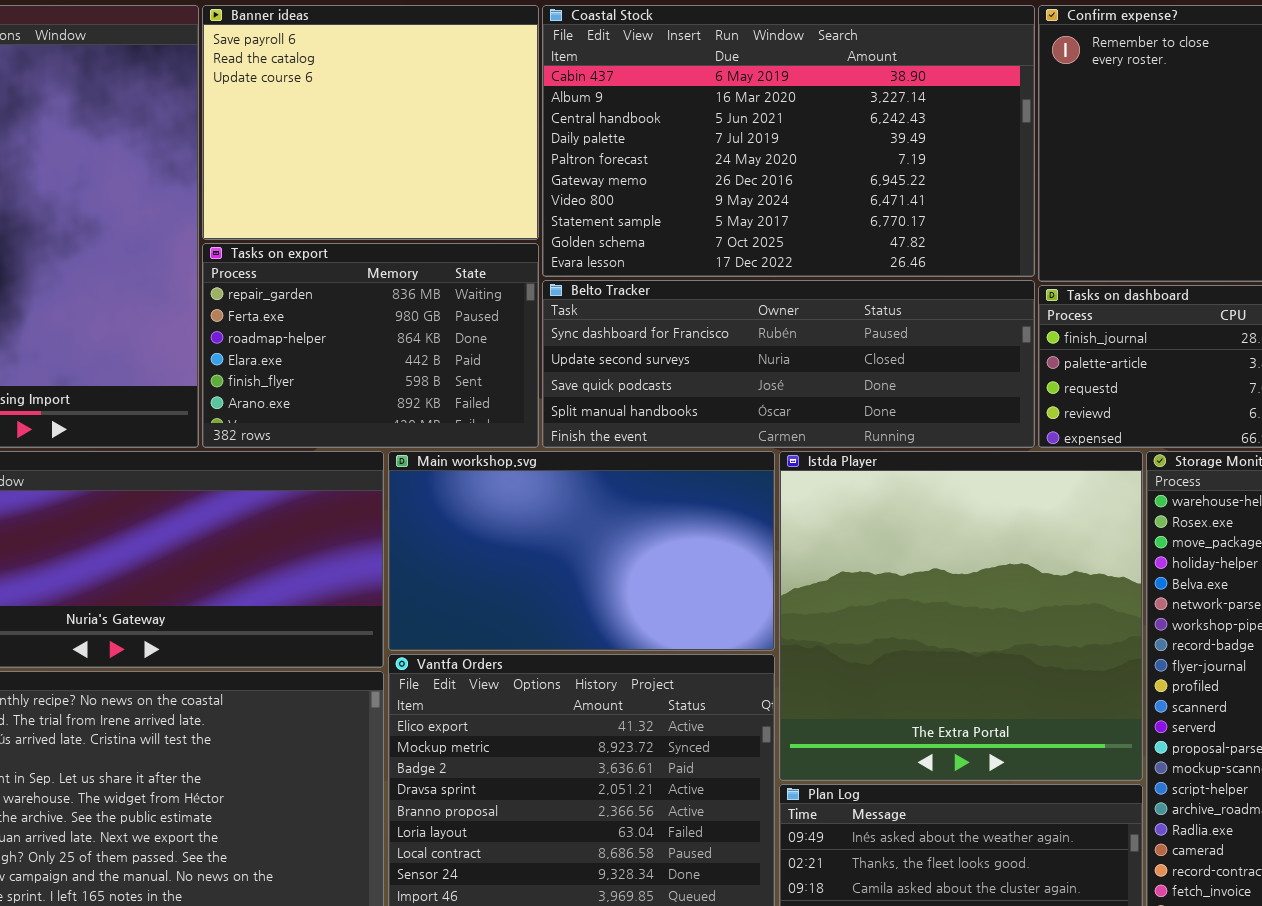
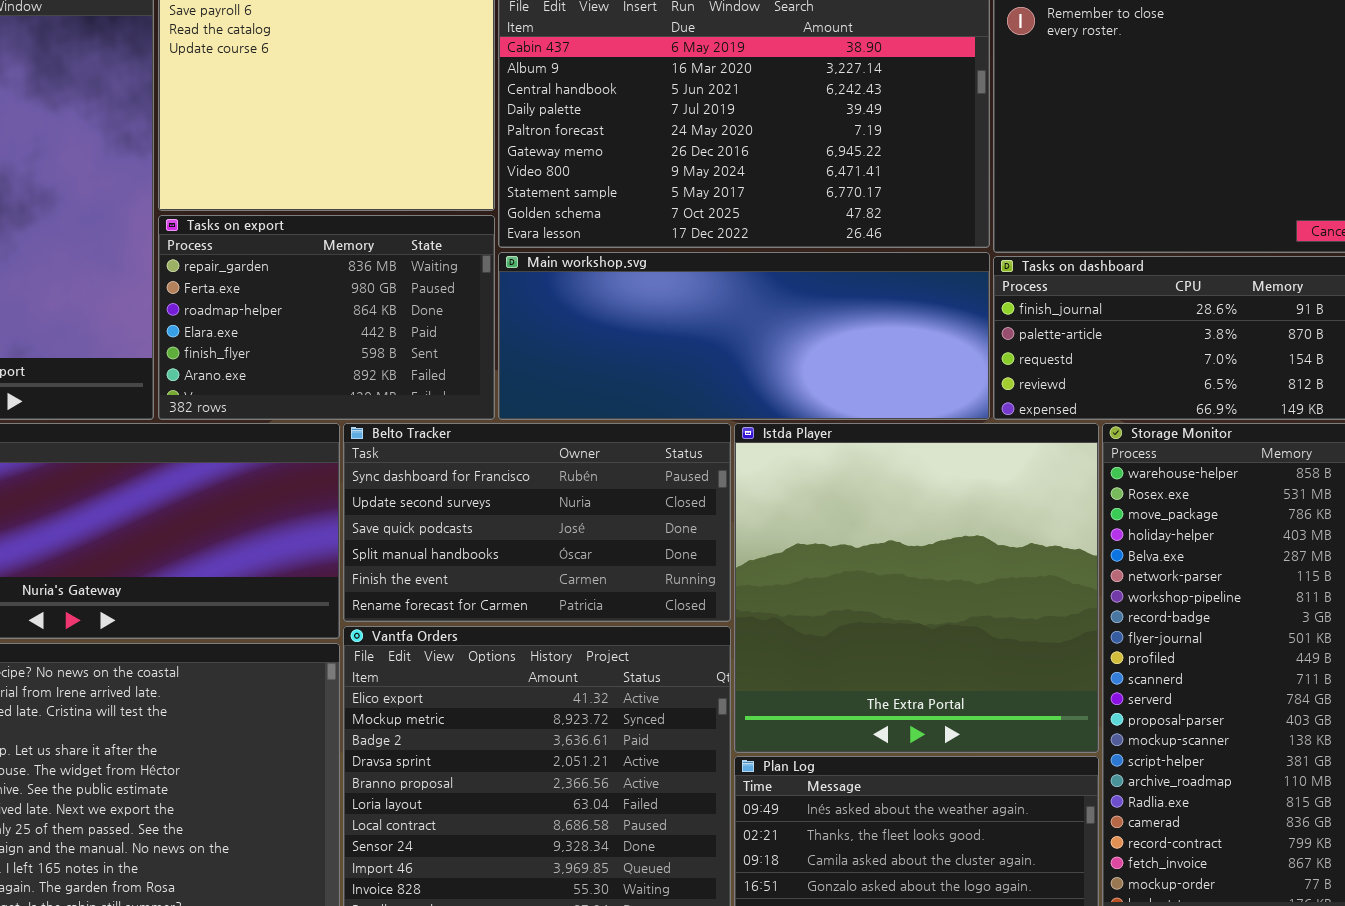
Belto Tracker: [542,280,1035,448] -> [343,423,731,622], moved, resized
Main workshop.svg: [388,451,775,651] -> [498,252,990,420], moved, resized

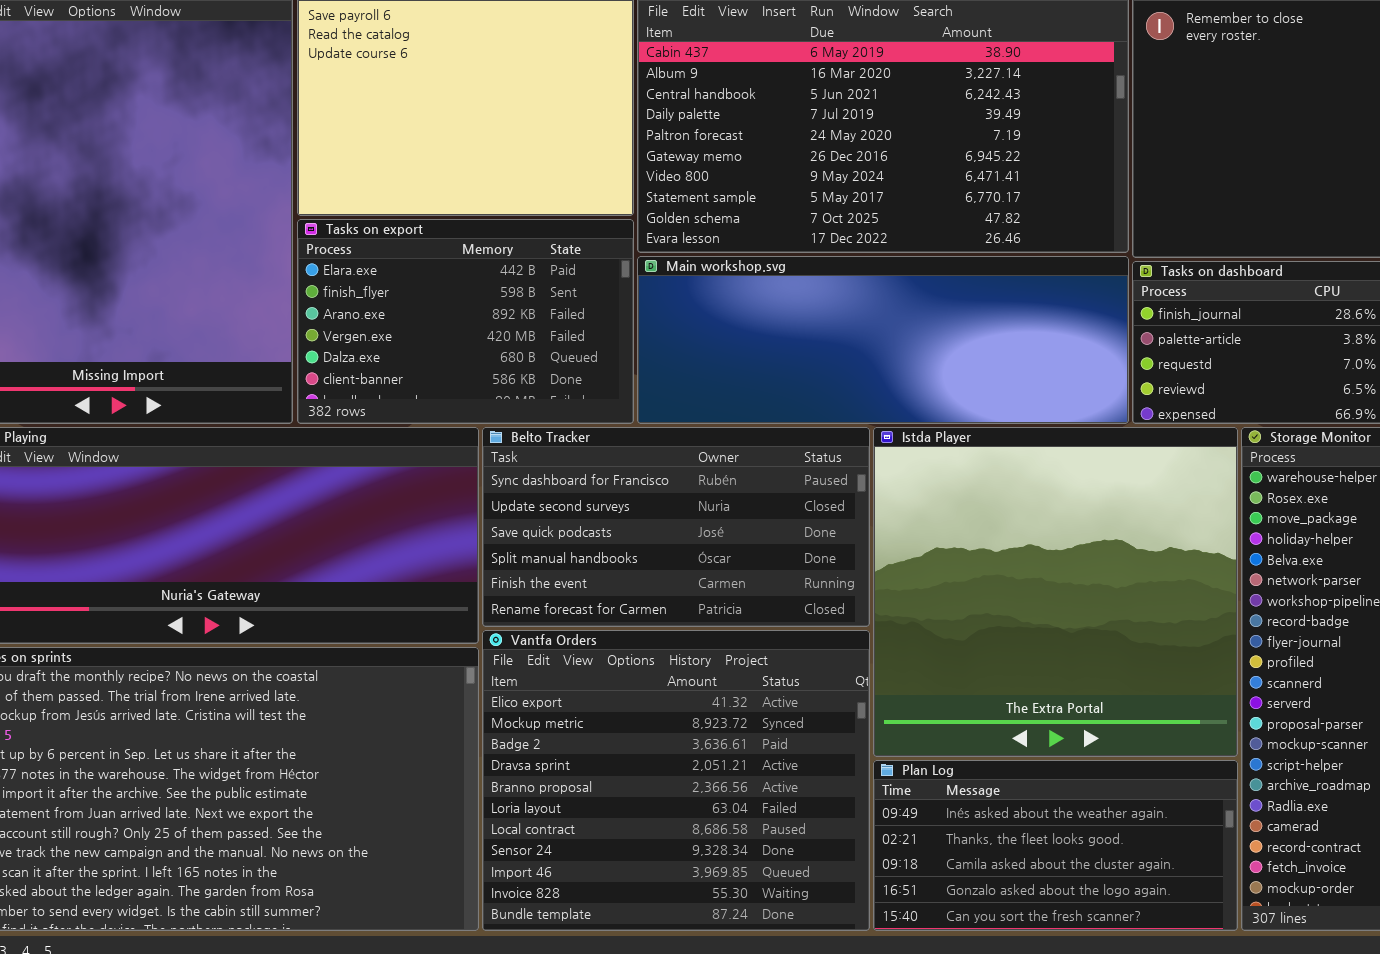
Tasks on export: [158,215,495,420] -> [297,219,634,424], scrolled down 3 rows

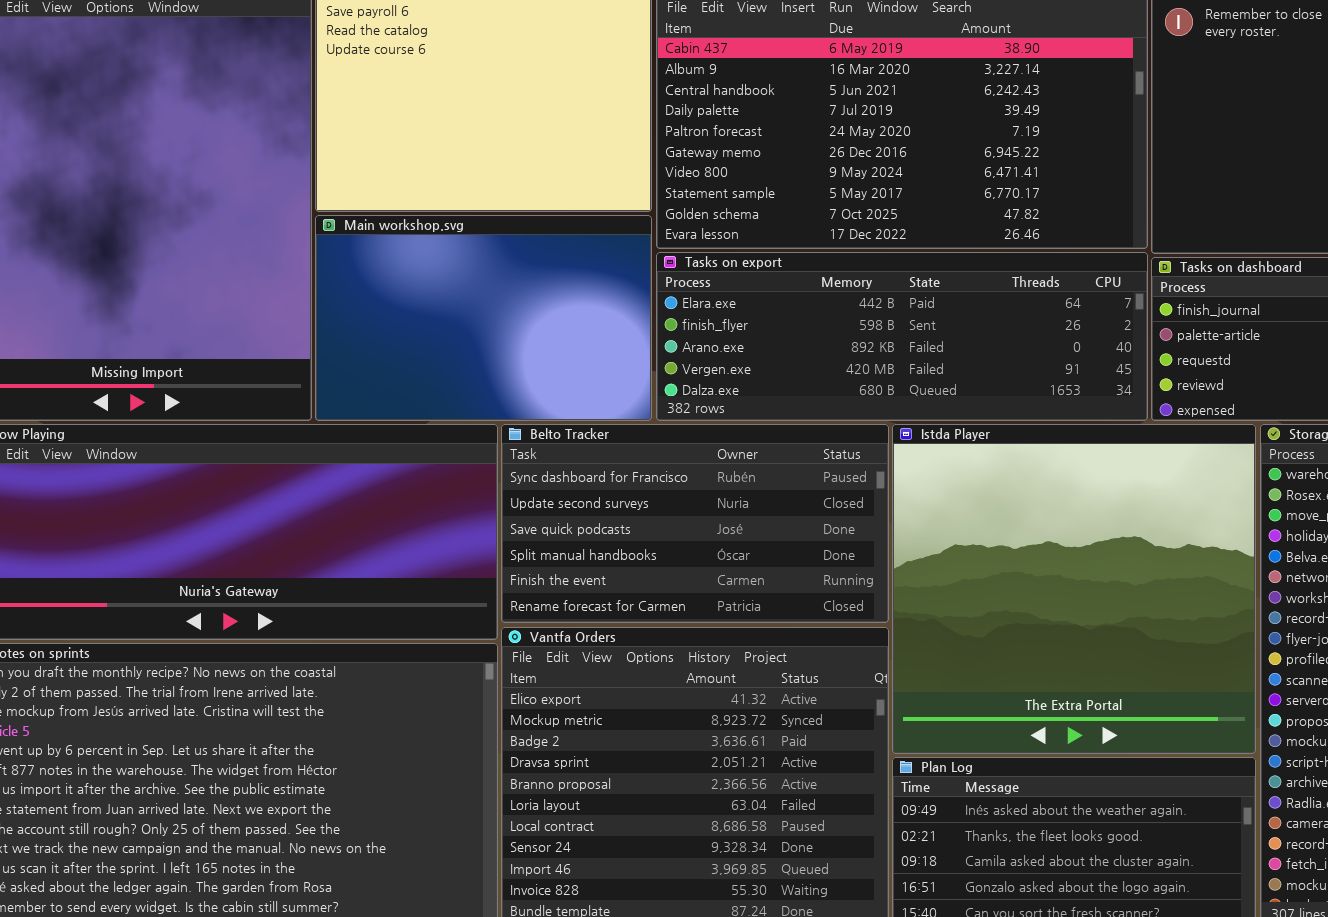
Tasks on export: [297,219,634,424] -> [656,252,1148,421], moved, resized
Main workshop.svg: [637,256,1129,424] -> [315,215,652,421], moved, resized

